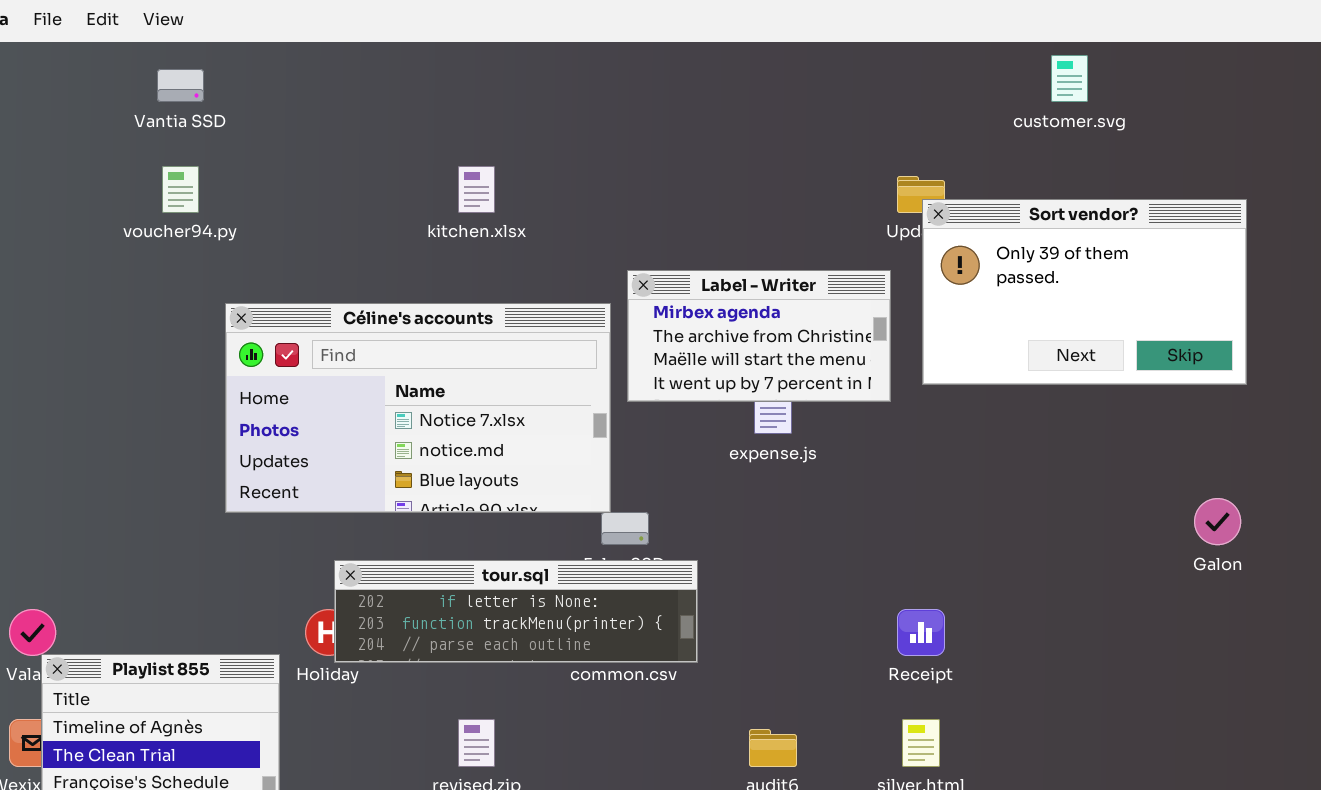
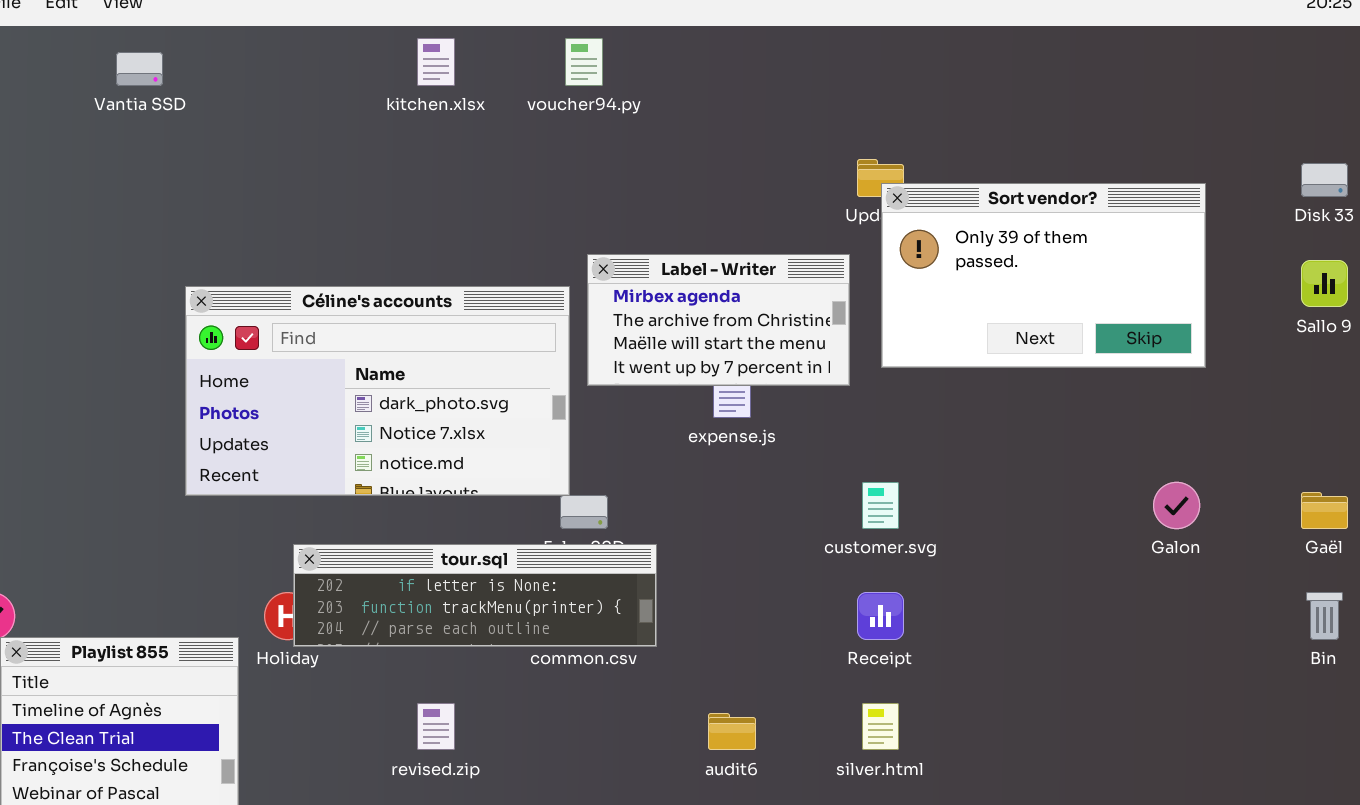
customer.svg: [1051,55,1088,102] -> [862,482,899,529], moved
voucher94.py: [162,166,199,213] -> [565,38,603,86], moved
kitchen.xlsx: [458,166,495,213] -> [417,38,455,86], moved
Céline's accounts: [225,303,611,513] -> [185,286,570,496], scrolled up 1 row

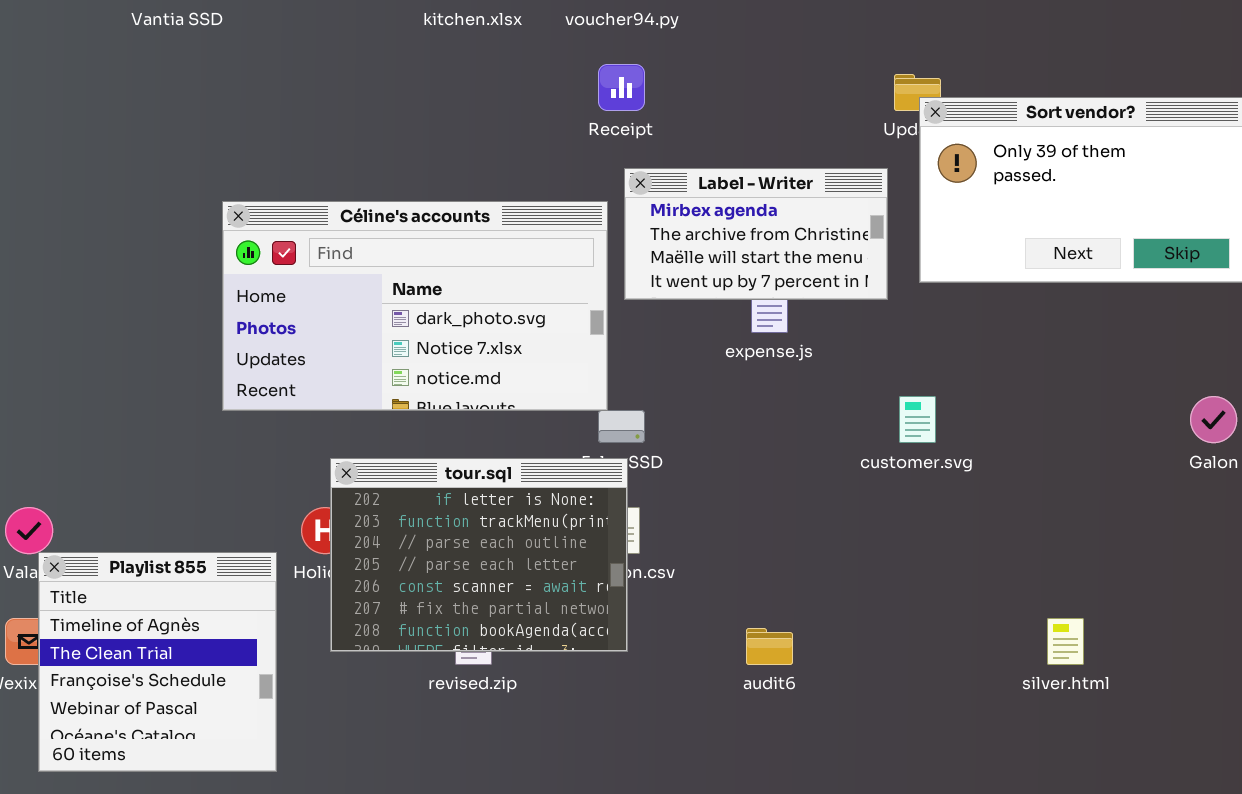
tour.sql: [293,544,657,647] -> [330,458,628,652], resized
Receipt: [857,592,904,640] -> [598,64,645,111], moved
silver.html: [862,703,899,750] -> [1047,618,1084,665], moved

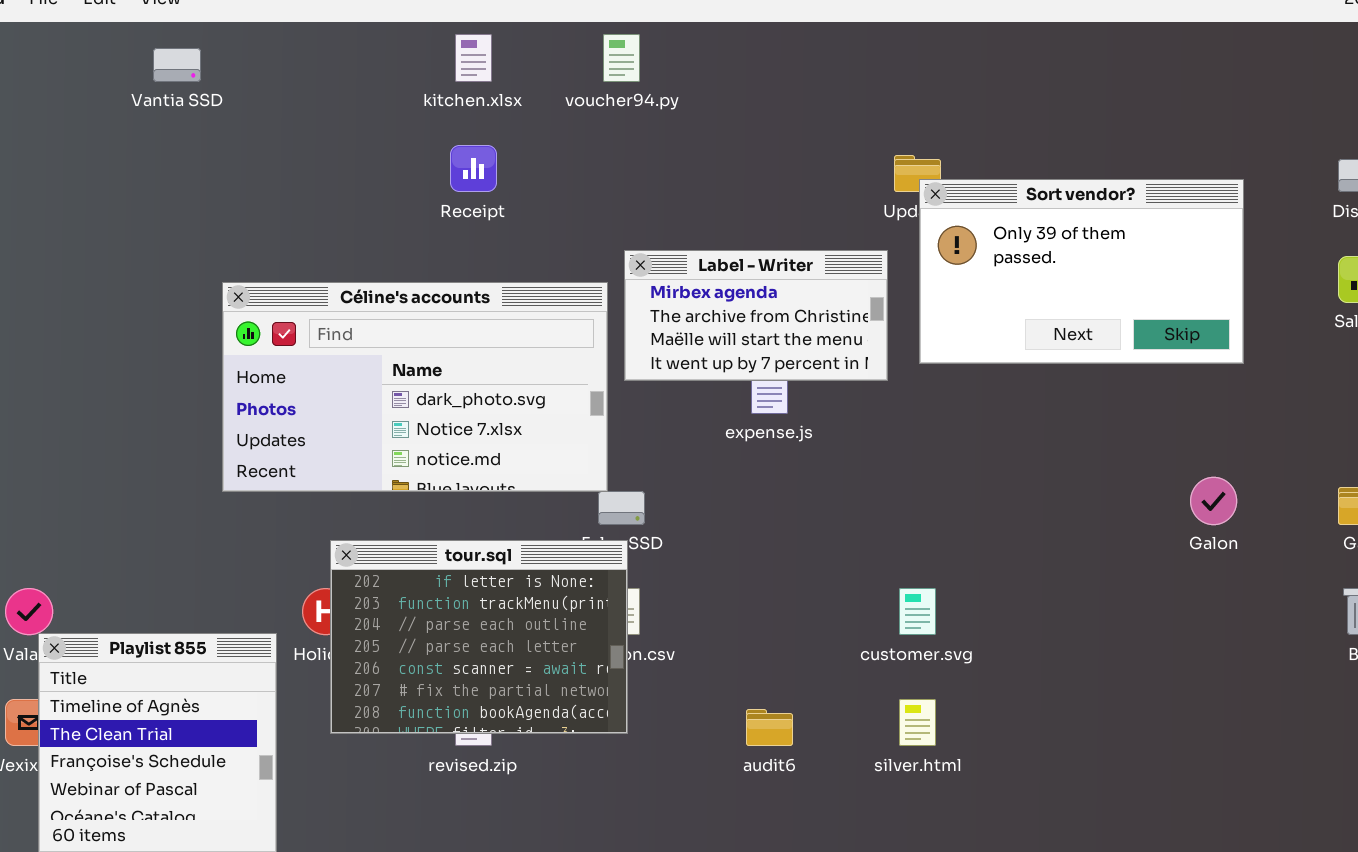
Receipt: [598,64,645,111] -> [450,145,497,192], moved
customer.svg: [899,396,936,443] -> [899,588,936,635], moved
silver.html: [1047,618,1084,665] -> [899,699,936,746], moved

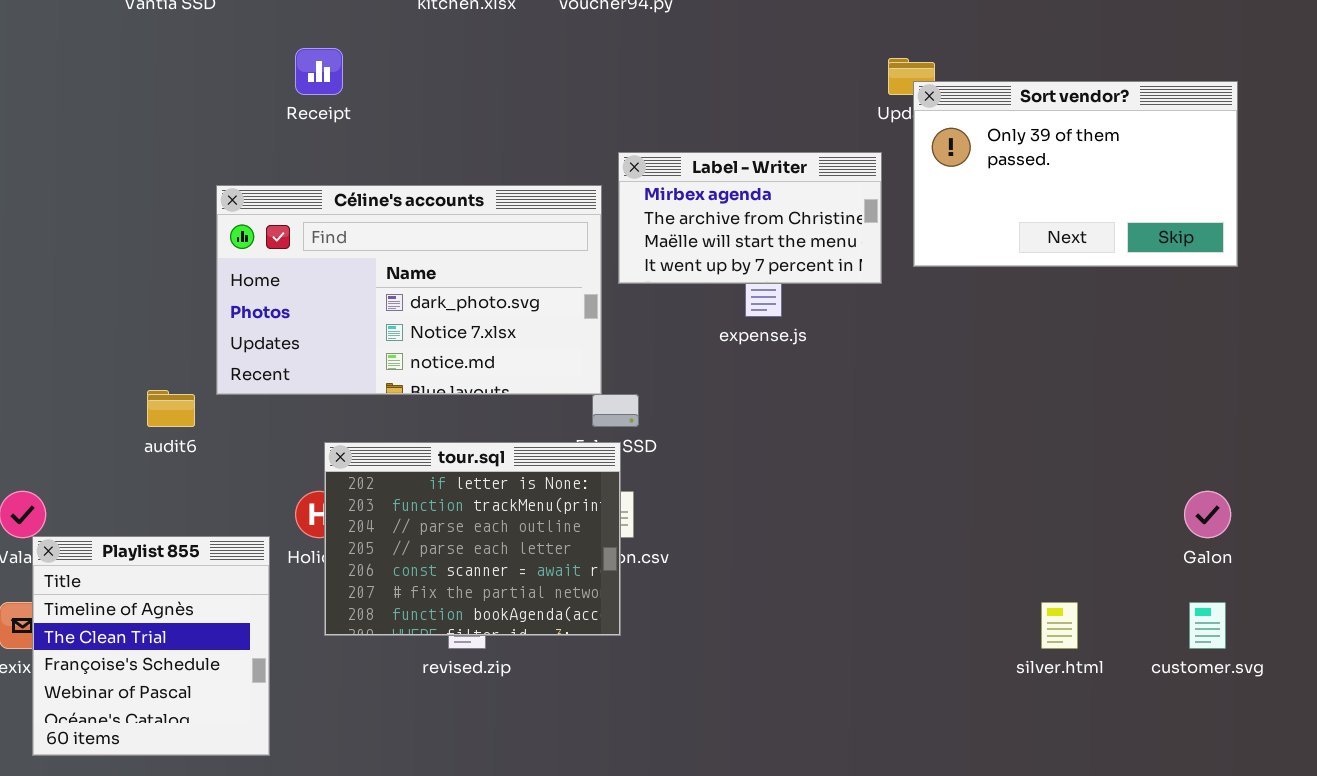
Receipt: [450,145,497,192] -> [295,48,343,95], moved
Galon: [1190,477,1237,525] -> [1184,491,1231,538], moved
customer.svg: [899,588,936,635] -> [1189,602,1226,649], moved
silver.html: [899,699,936,746] -> [1041,602,1078,649], moved
audit6: [746,709,793,746] -> [147,390,195,427], moved

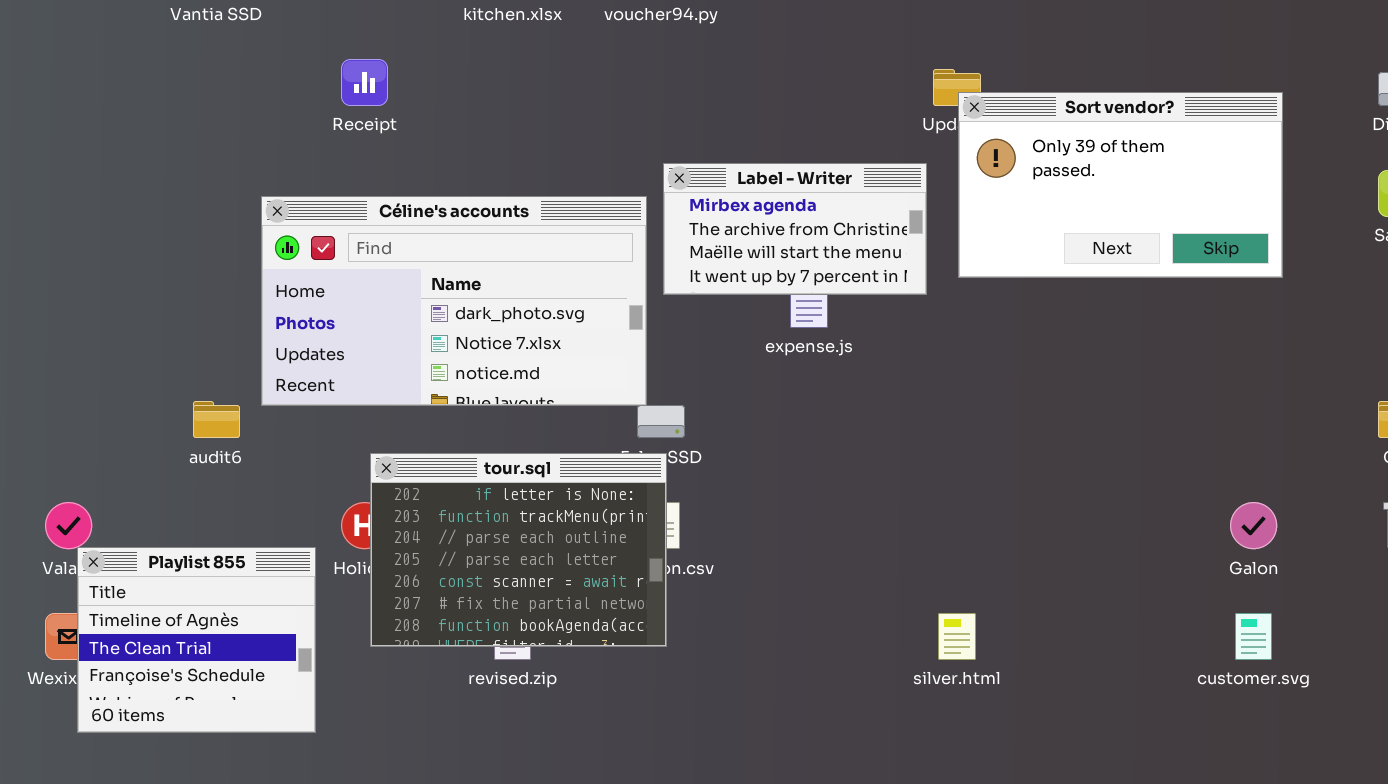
Playlist 855: [32,536,270,756] -> [77,547,316,733], resized
silver.html: [1041,602,1078,649] -> [938,613,976,660], moved

